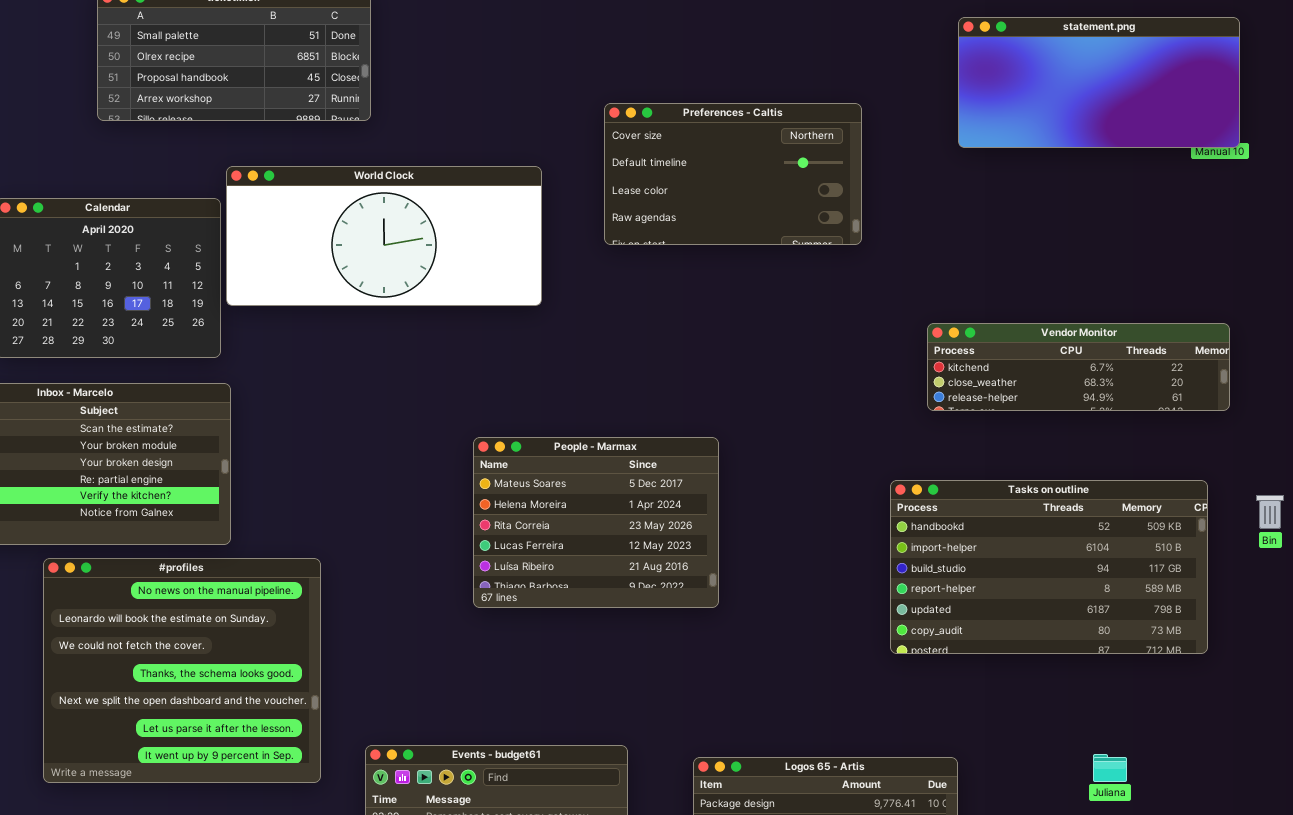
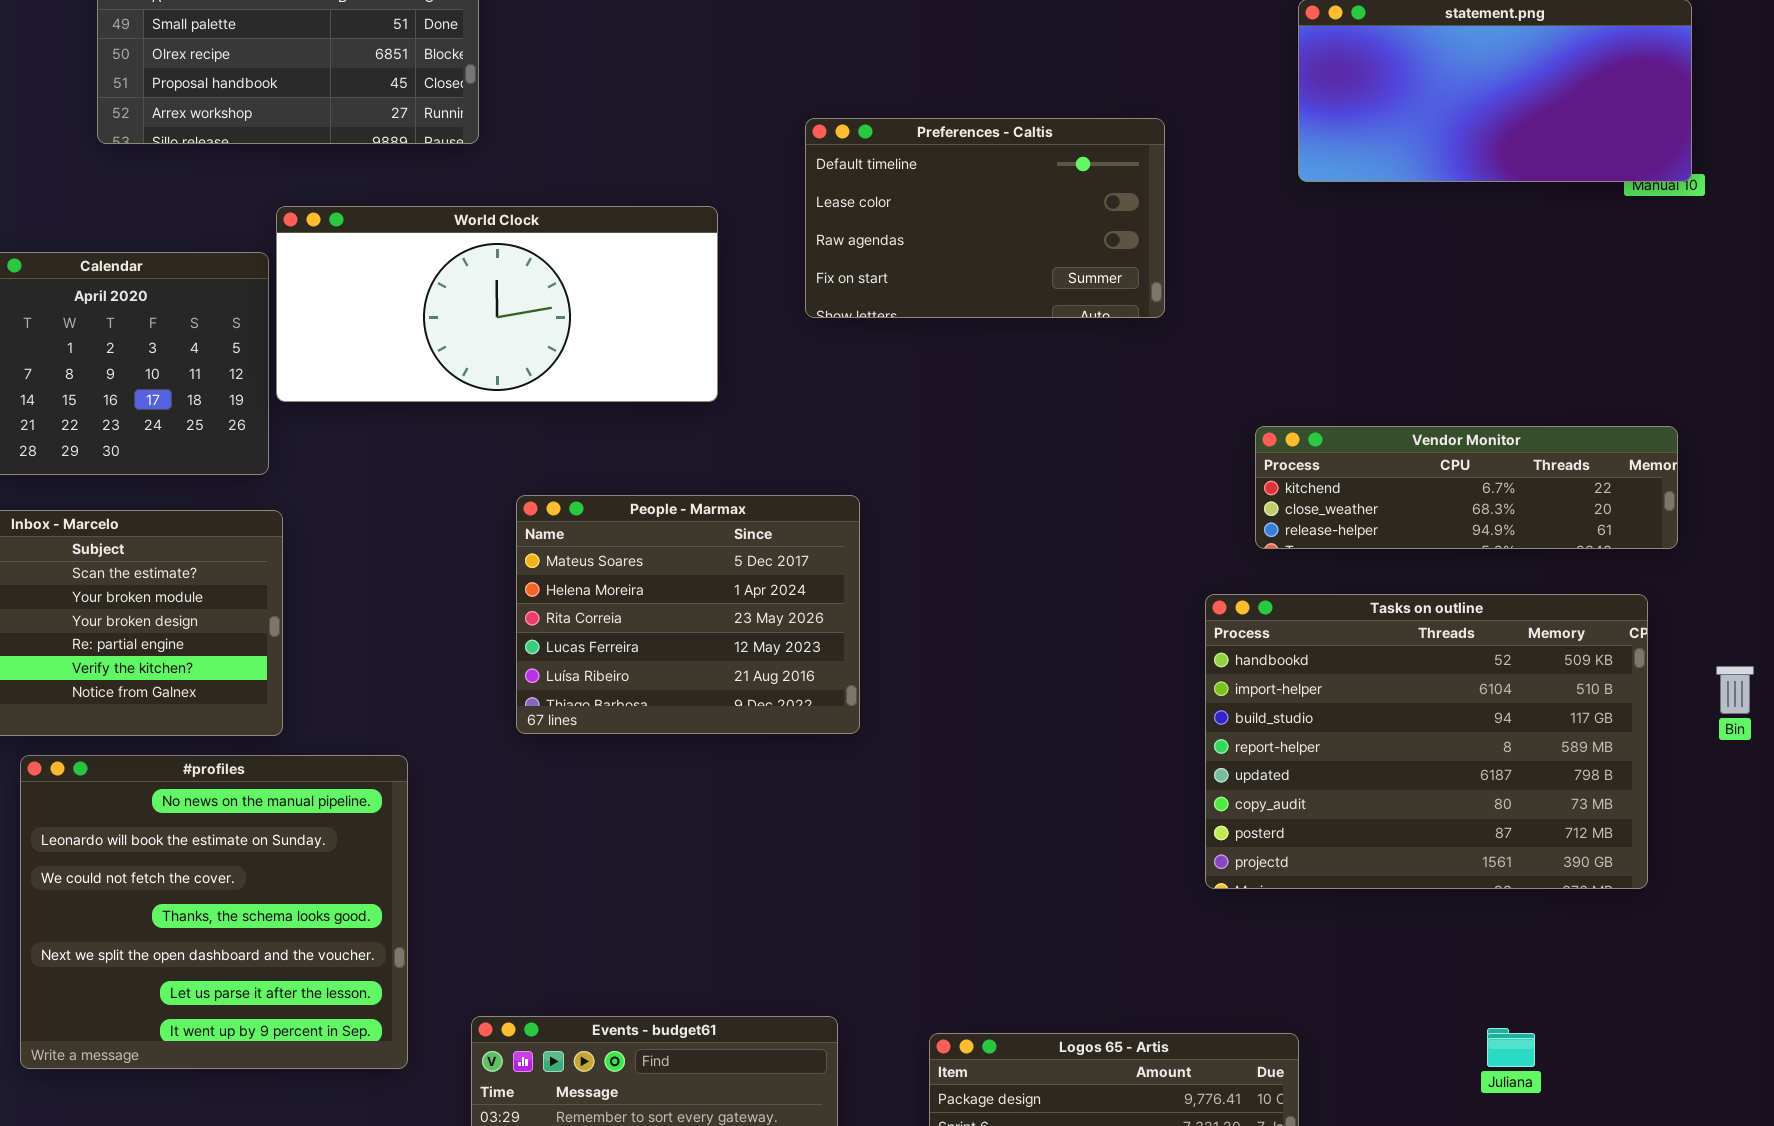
Preferences - Caltis: [604,103,862,245] -> [805,118,1165,318], scrolled down 1 row
People - Marmax: [473,437,719,608] -> [516,495,860,734], moved
Tasks on outline: [890,480,1208,654] -> [1205,594,1648,889], resized

